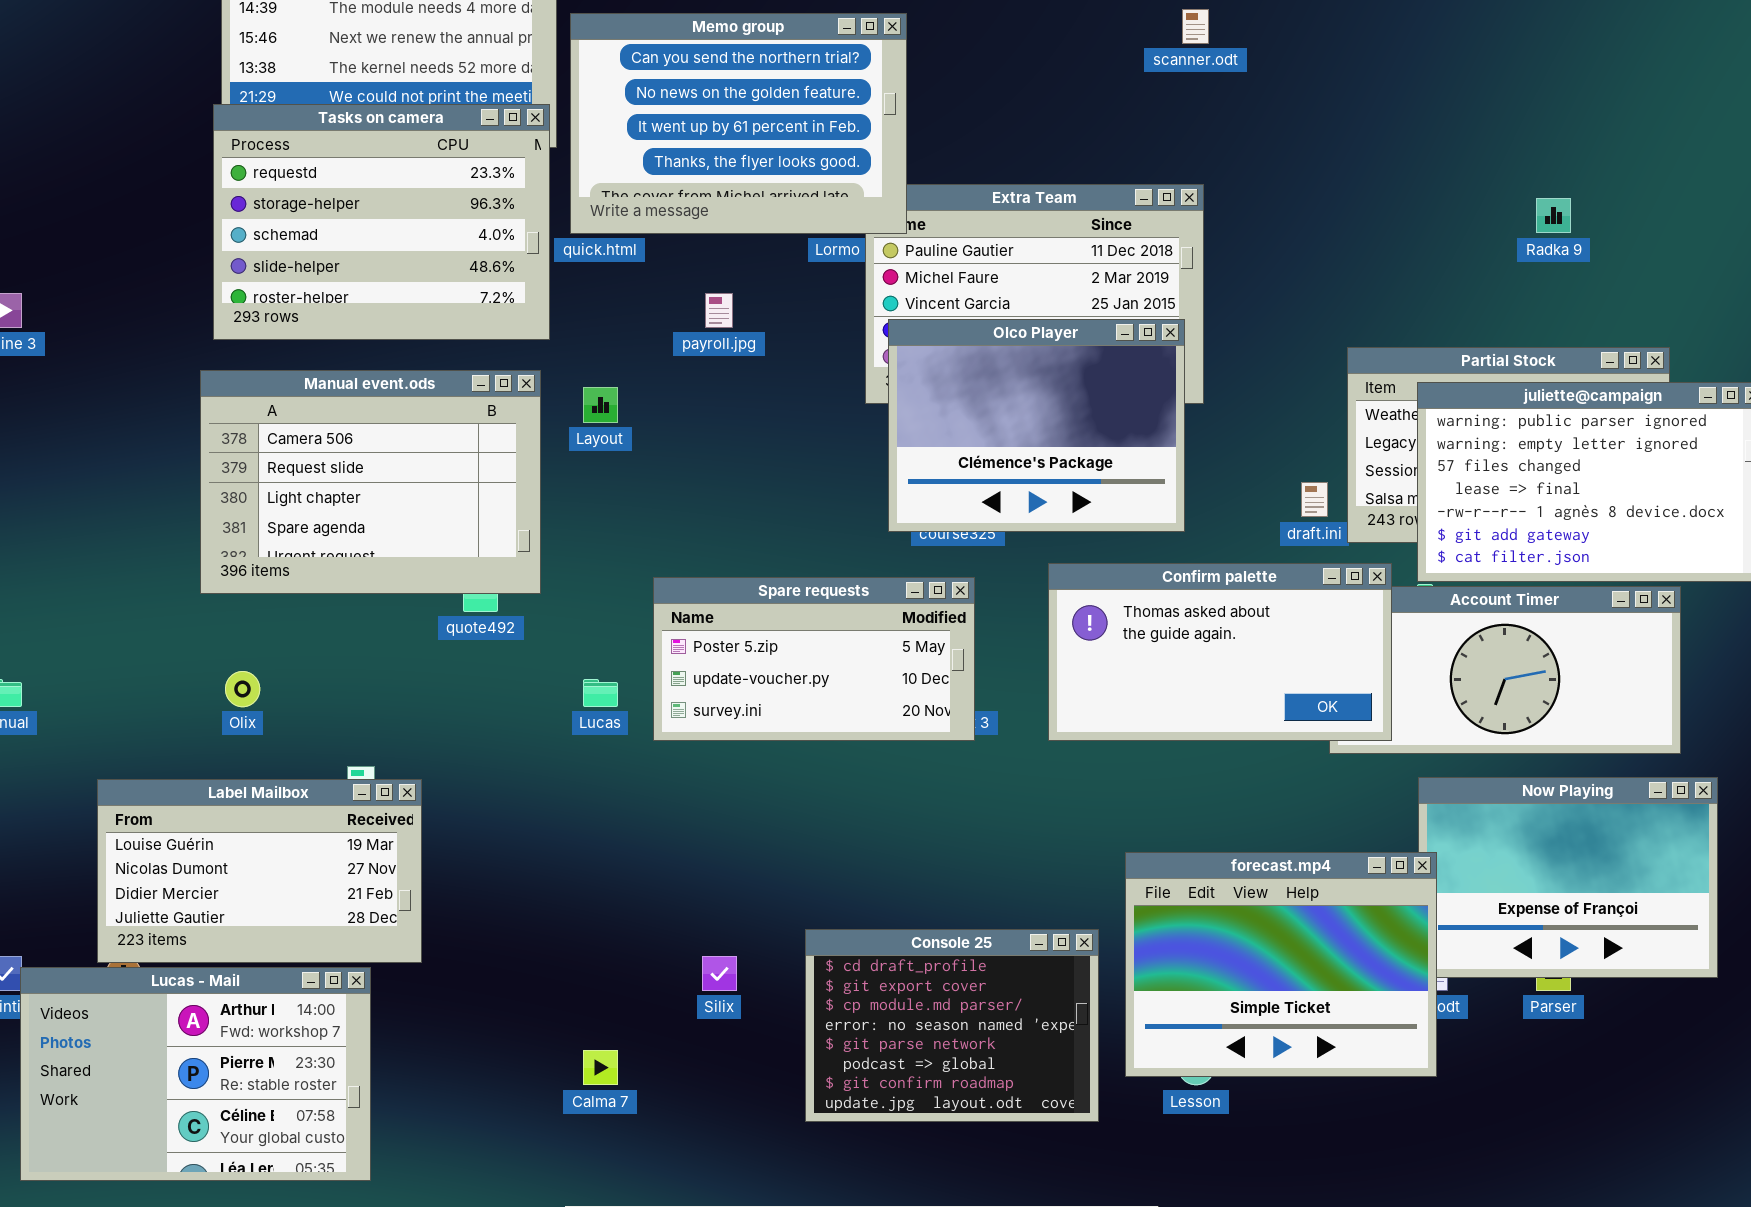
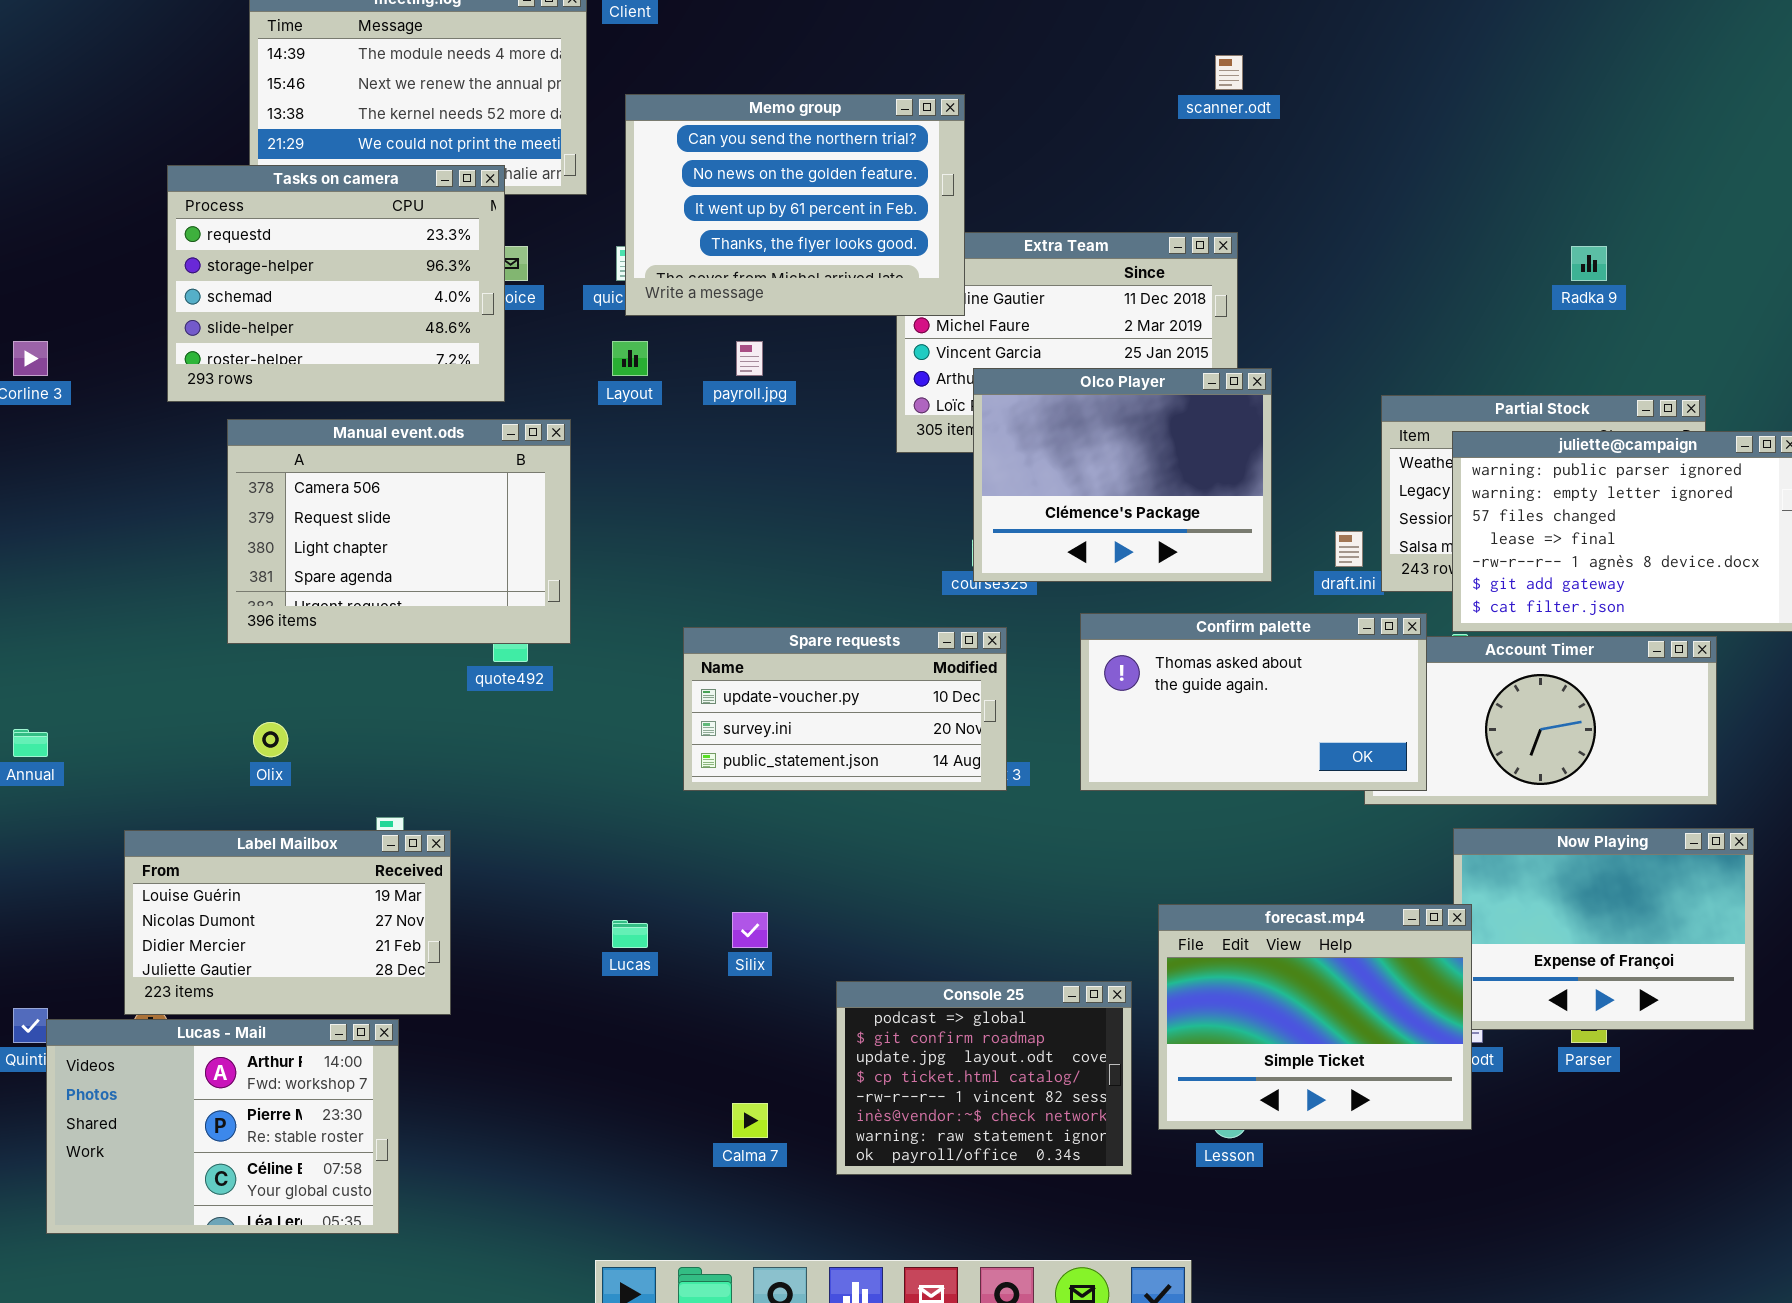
Memo group: [570,13,907,234] -> [625,94,965,316], moved
Tasks on camera: [213,104,550,340] -> [167,165,505,402], moved
Olco Player: [888,319,1185,532] -> [973,368,1272,582], moved
Layout: [583,387,618,423] -> [612,341,648,376], moved
Spare requests: [653,577,975,741] -> [683,627,1007,791], scrolled down 1 row
Lucas: [583,679,618,707] -> [612,920,648,948], moved
Console 25: [805,929,1099,1122] -> [836,981,1132,1175], scrolled down 5 rows
Silix: [702,956,737,991] -> [732,912,768,948], moved
Calma 7: [583,1050,618,1085] -> [732,1103,768,1138], moved

